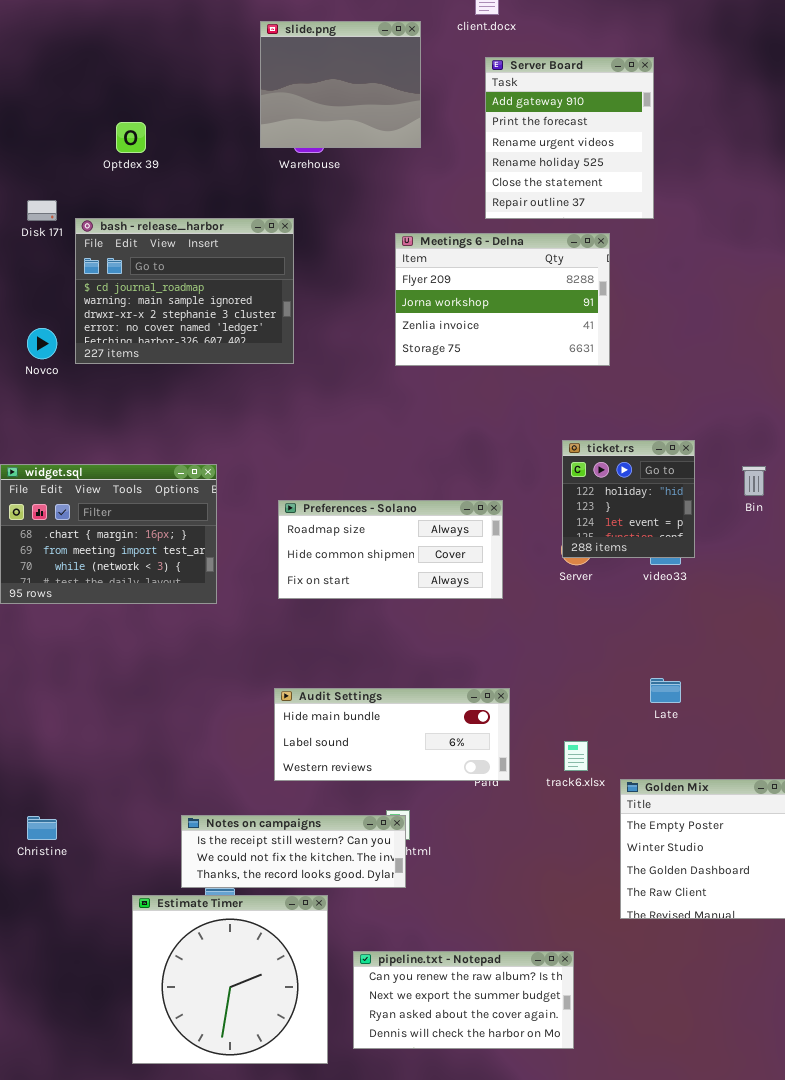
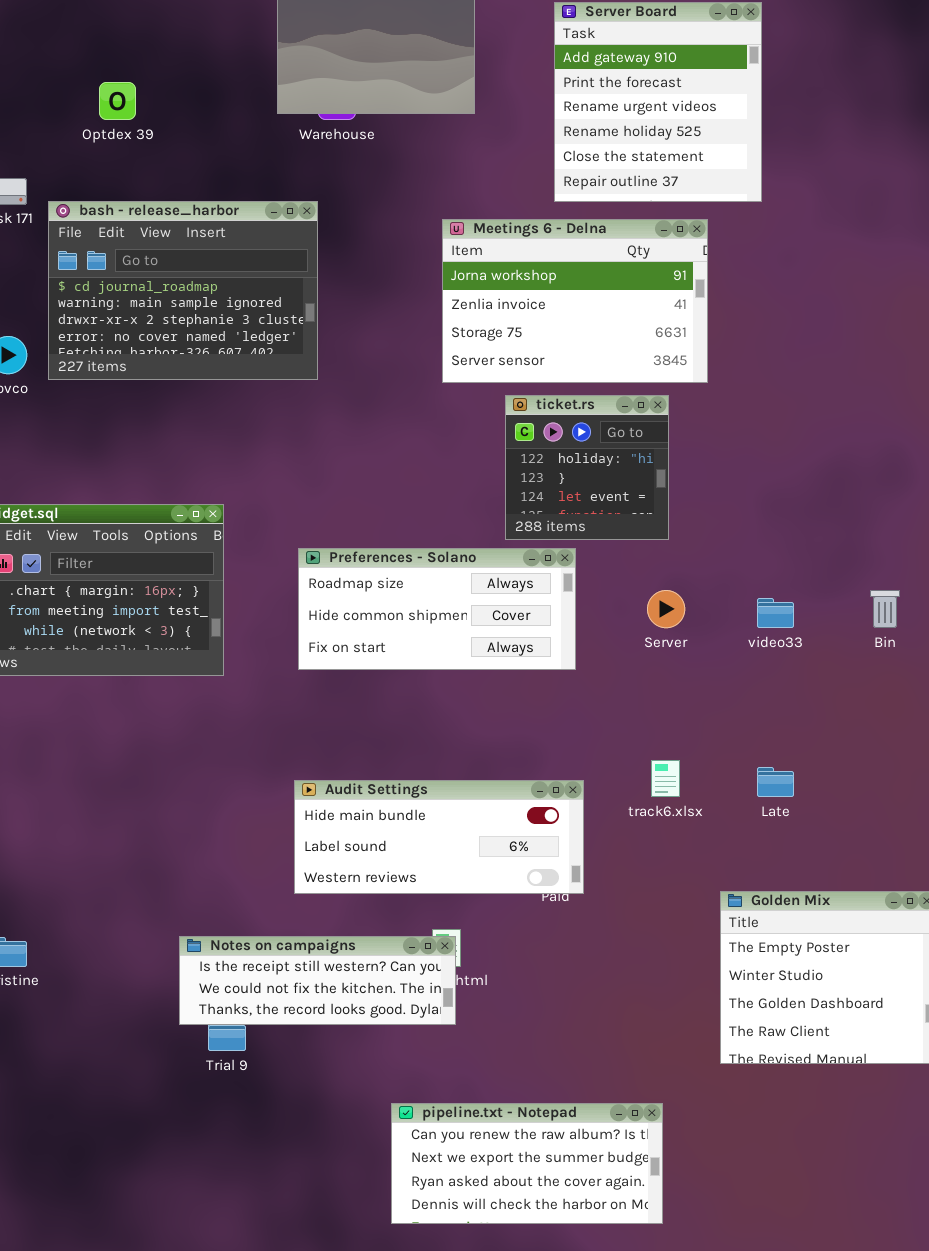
Meetings 6 - Delna: [395,233,610,366] -> [442,219,708,383], scrolled down 1 row
ticket.rs: [562,440,695,558] -> [505,395,669,540], moved
Bin: [742,466,766,496] -> [870,590,900,628], moved
track6.xlsx: [564,741,588,771] -> [651,760,680,797], moved
Estimate Timer: [132,895,328,1064] -> none, closed

